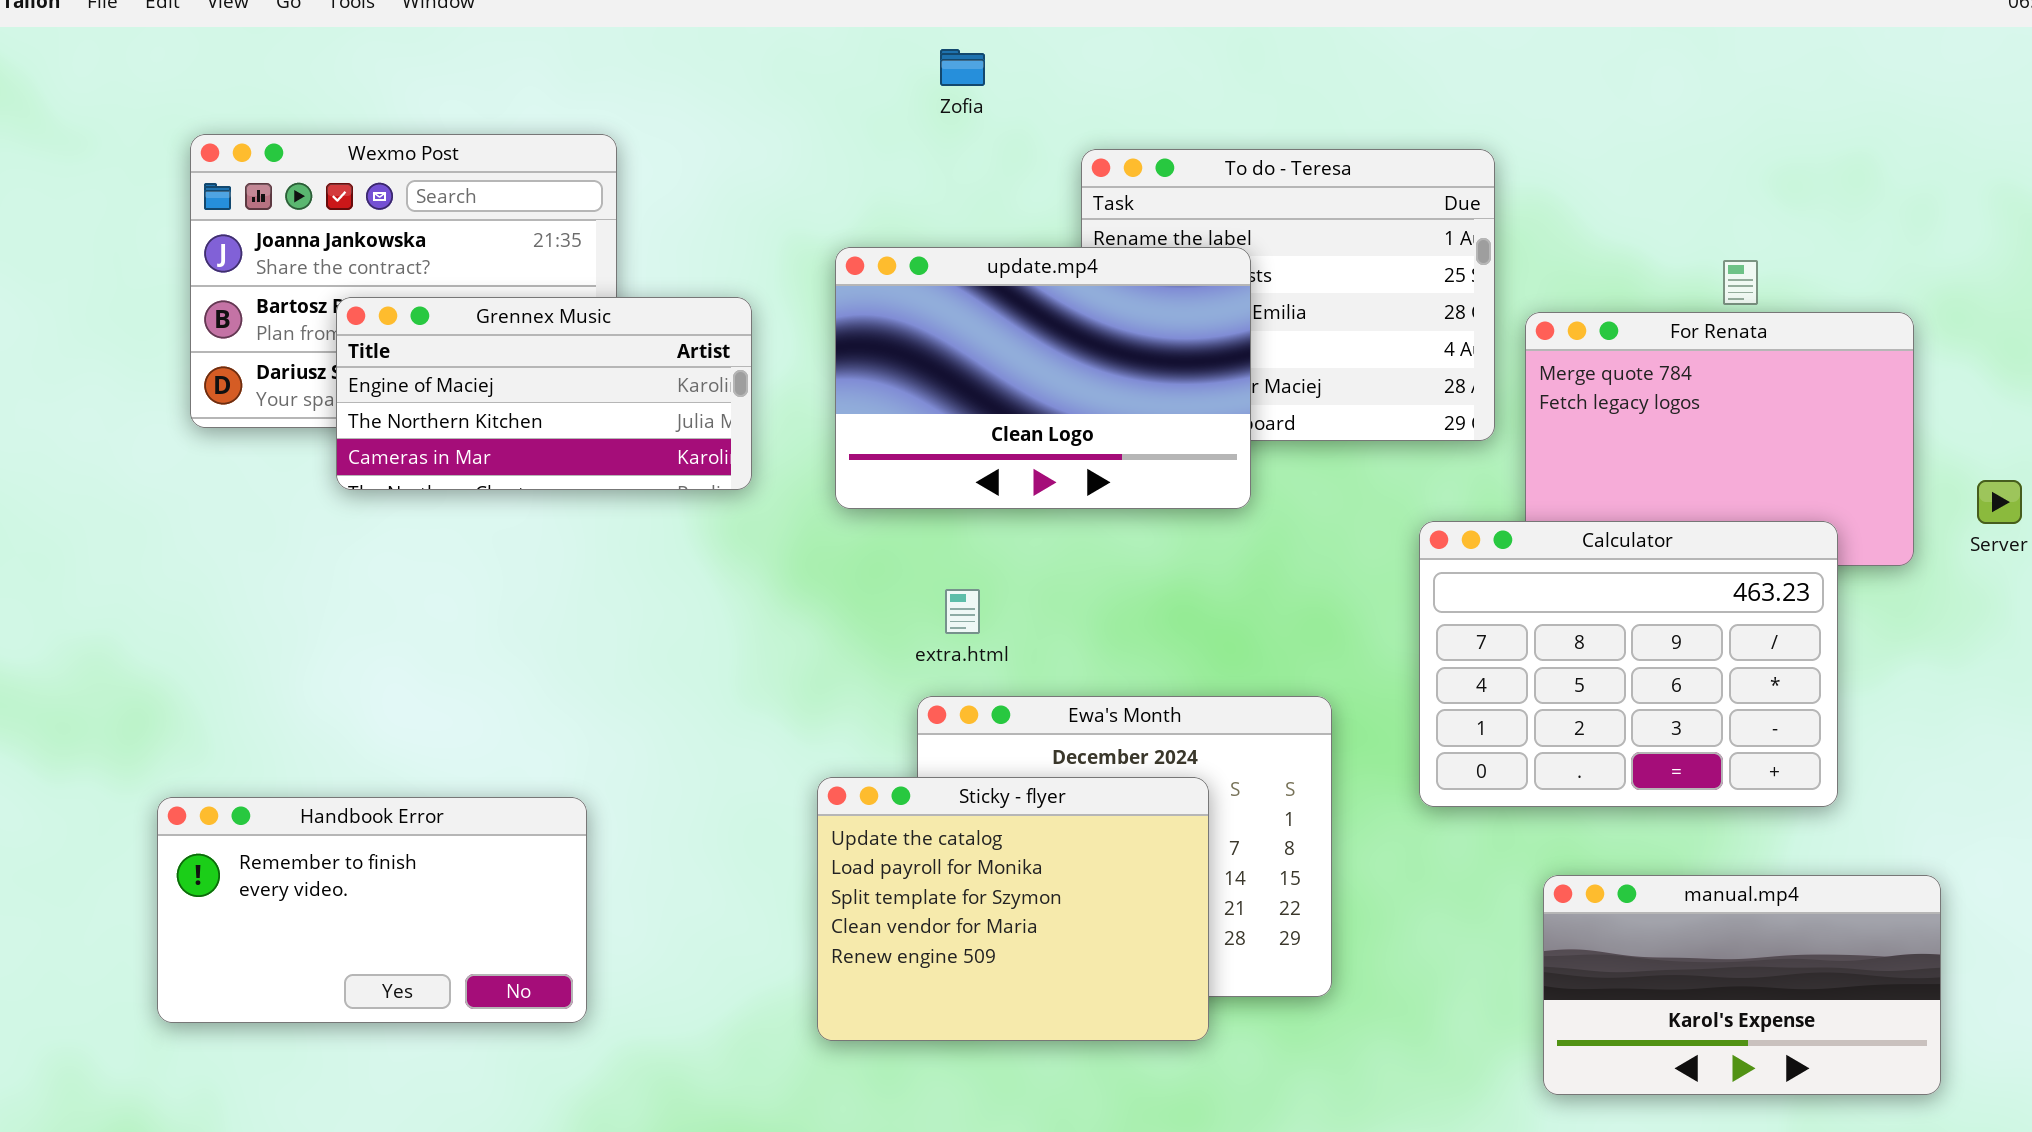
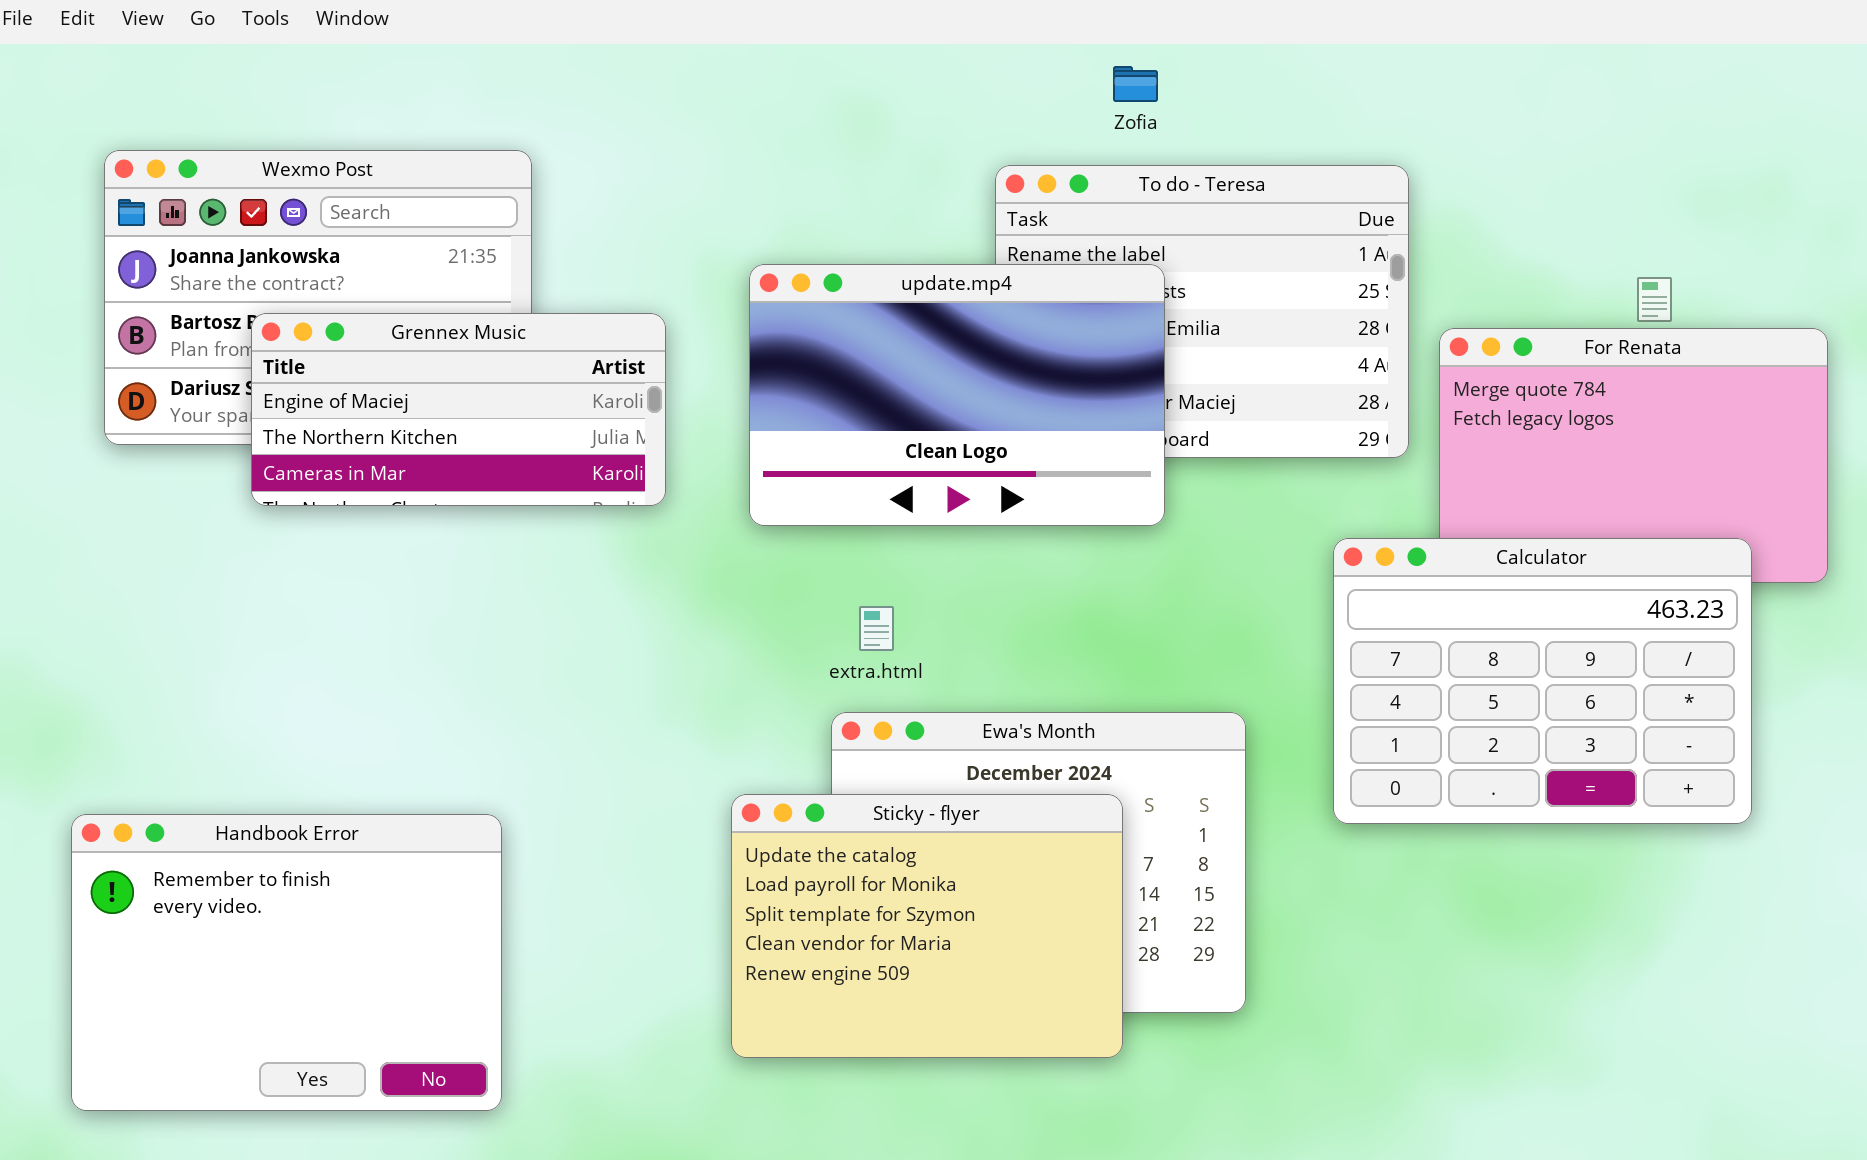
Zofia: [940,49,985,86] -> [1113,66,1158,102], moved
Handbook Error: [157,797,587,1023] -> [71,814,502,1111], resized
manual.mp4: [1543,875,1941,1095] -> none, closed

